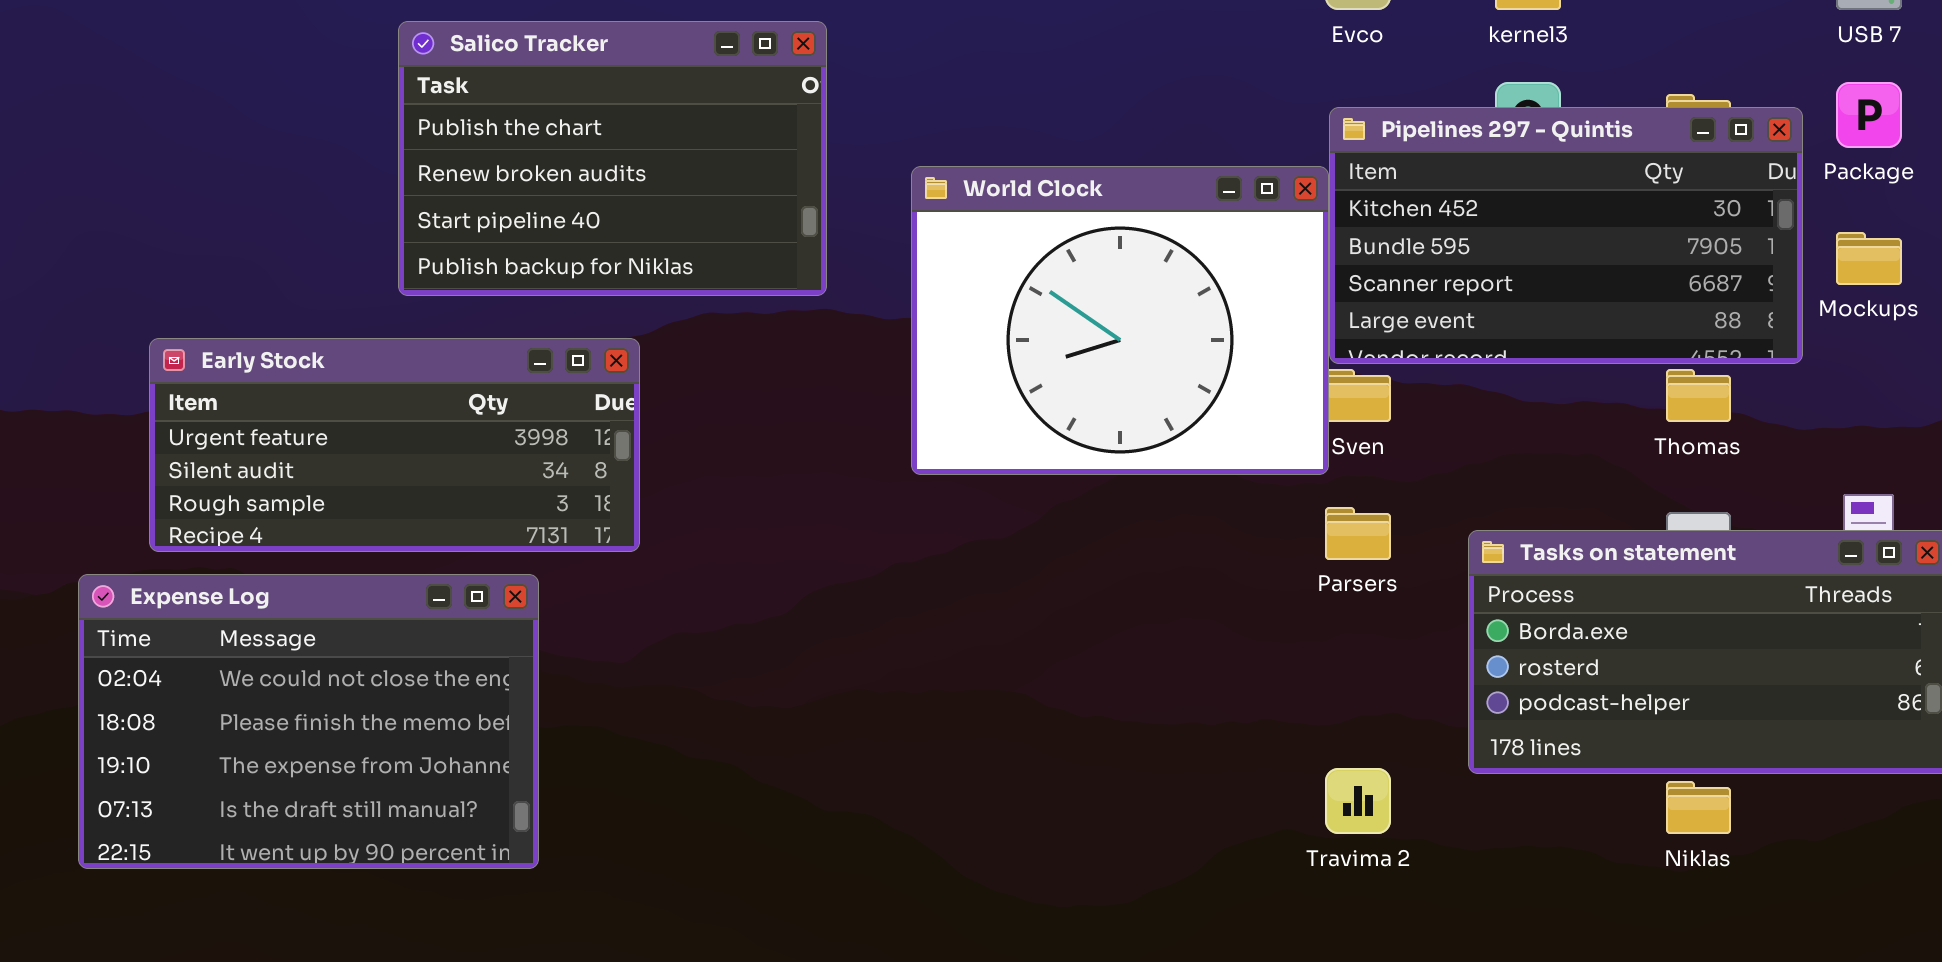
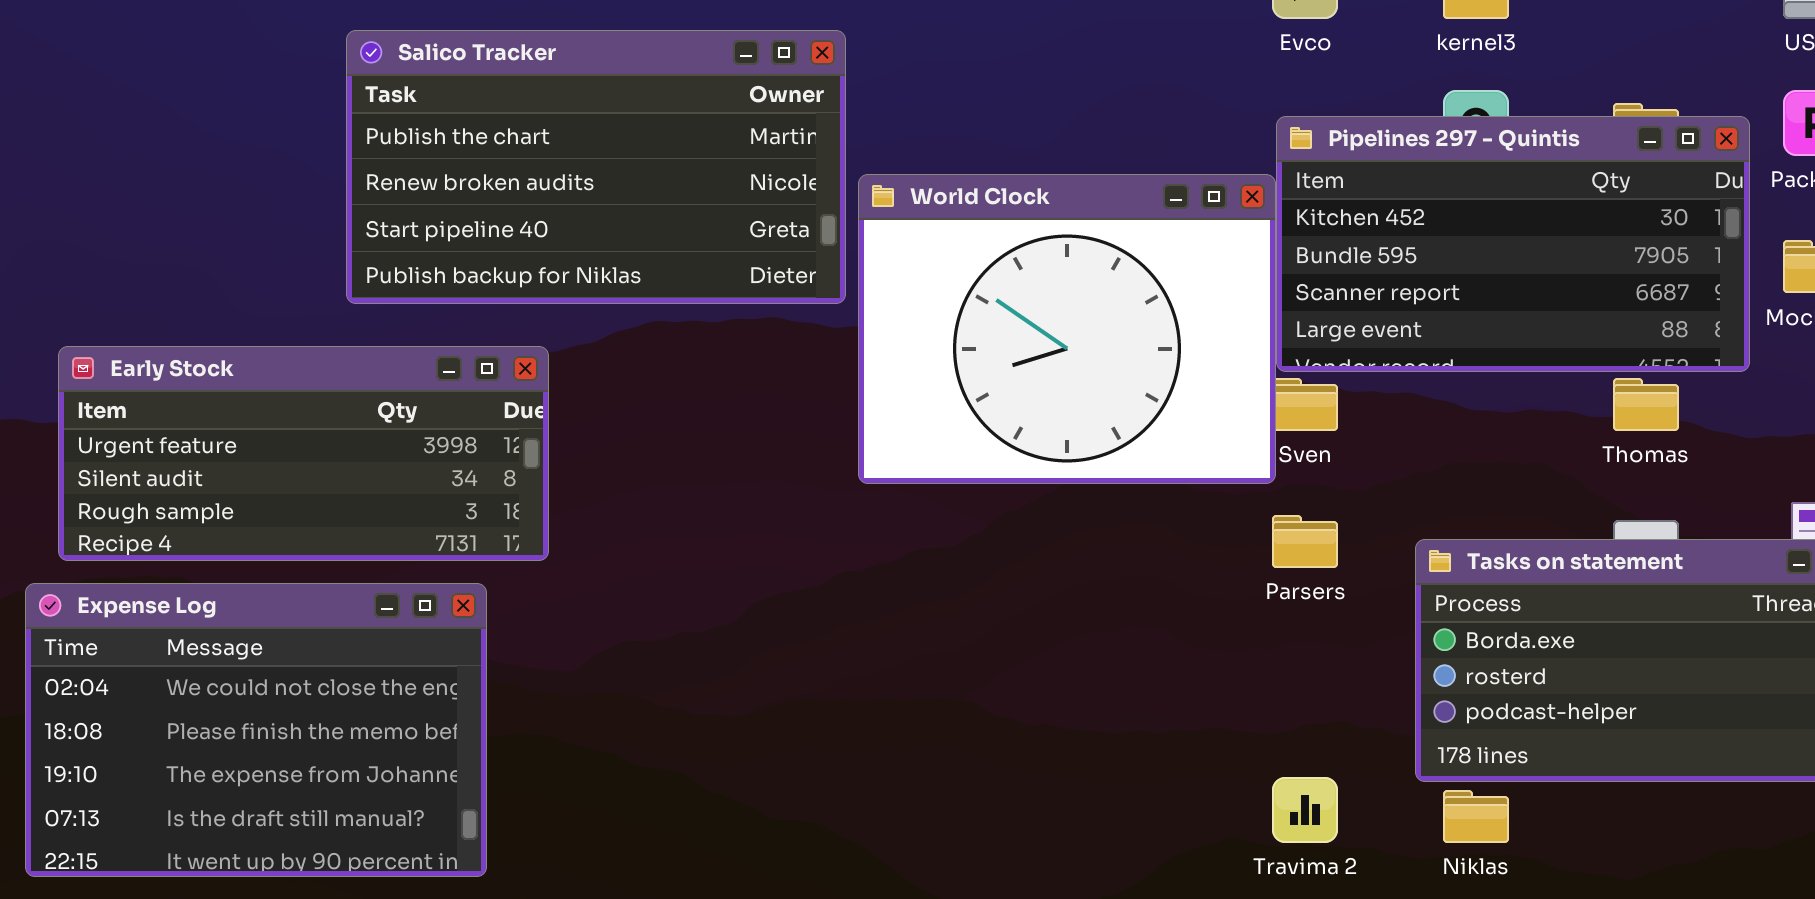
Salico Tracker: [398,21,827,296] -> [346,30,846,304], resized
Early Stock: [149,338,640,552] -> [58,346,549,561], moved
Niklas: [1666,781,1731,834] -> [1443,790,1509,843], moved

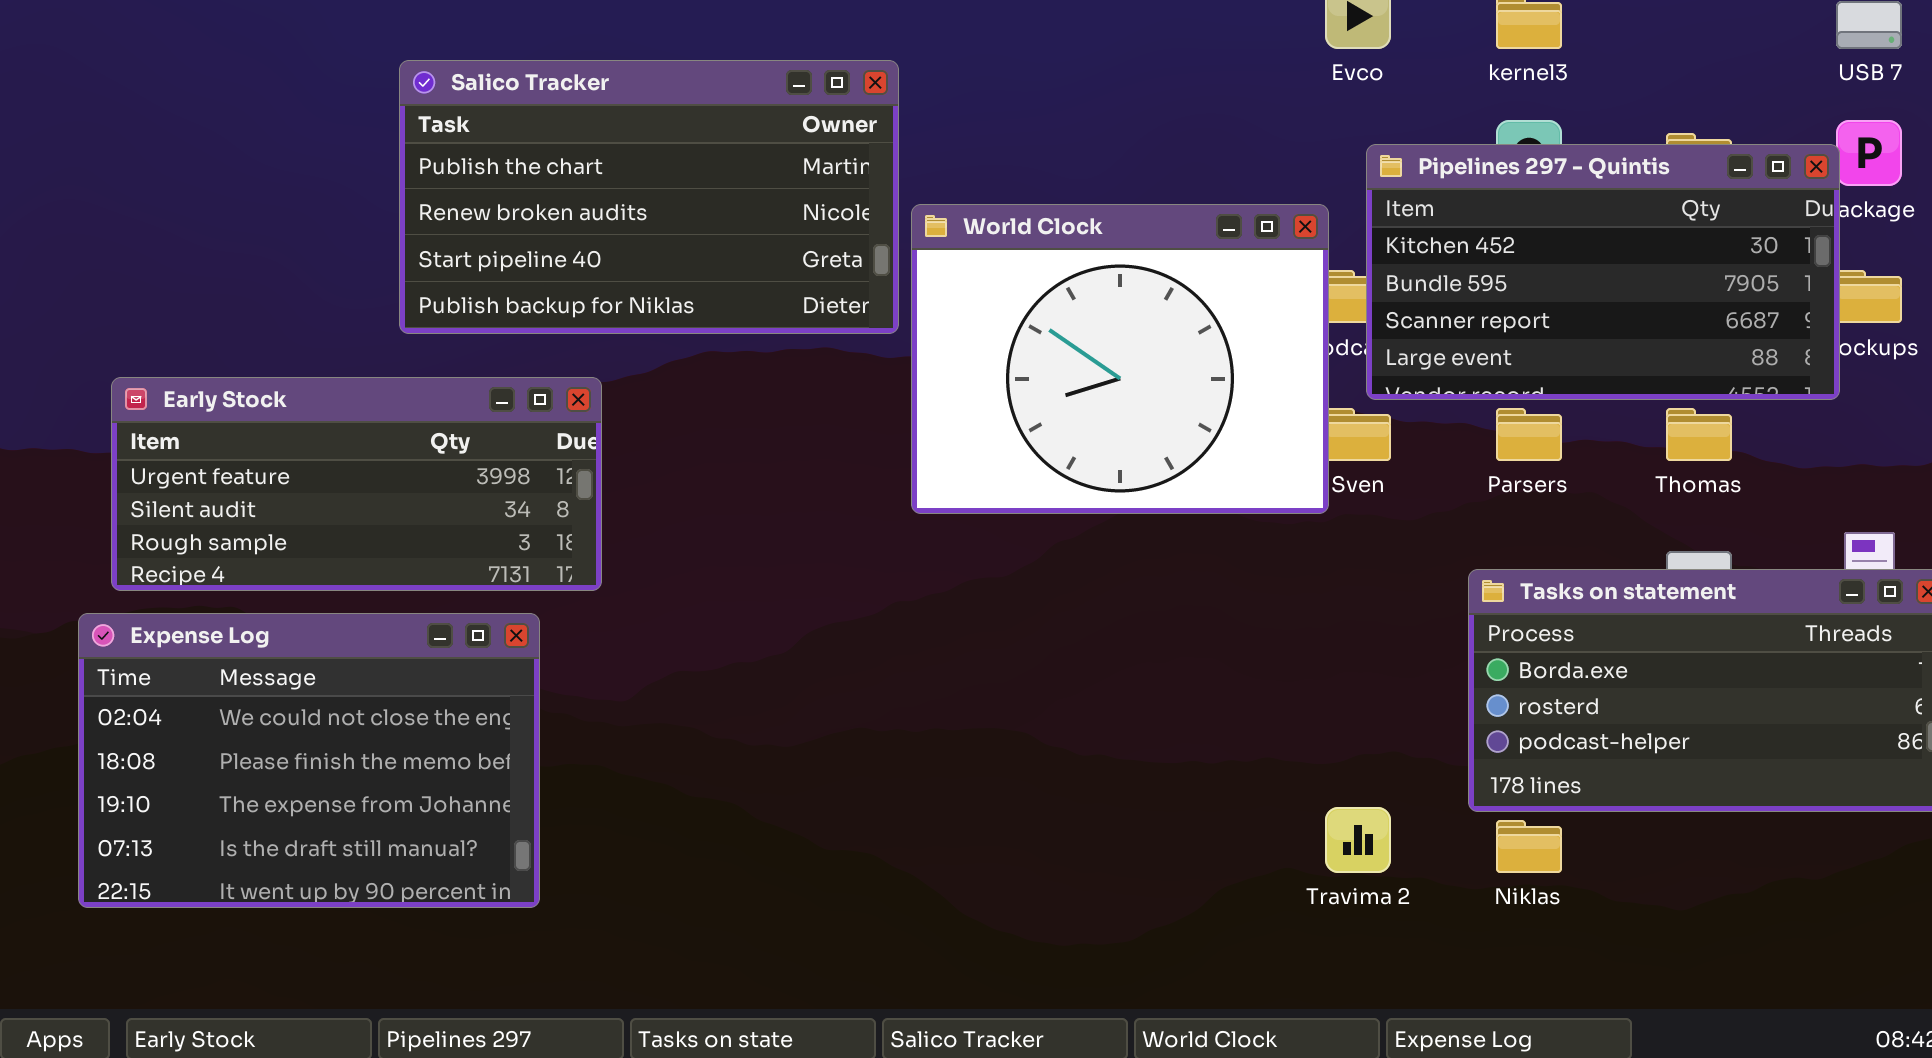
Pipelines 297 - Quintis: [1276,116,1750,372] -> [1366,144,1840,400], moved
Parsers: [1272,515,1338,568] -> [1496,408,1562,461], moved

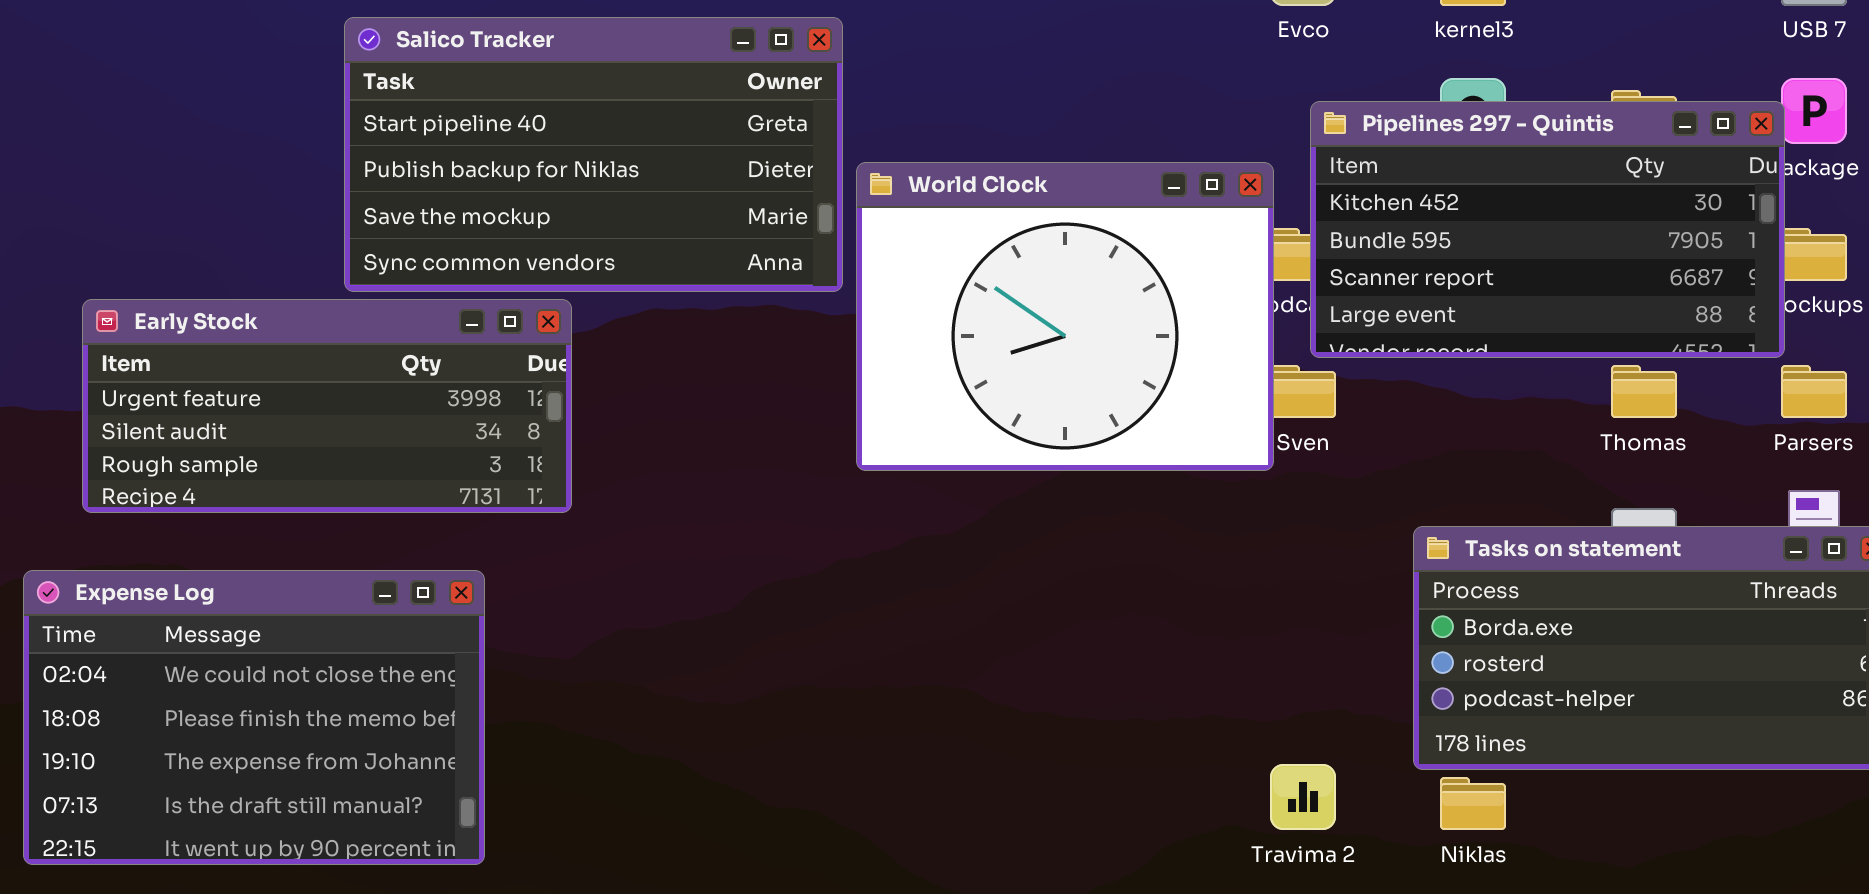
Salico Tracker: [399,60,899,334] -> [344,17,843,292], scrolled down 2 rows
Early Stock: [111,377,602,591] -> [82,299,572,513], moved
Parsers: [1496,408,1562,461] -> [1781,365,1847,418], moved

